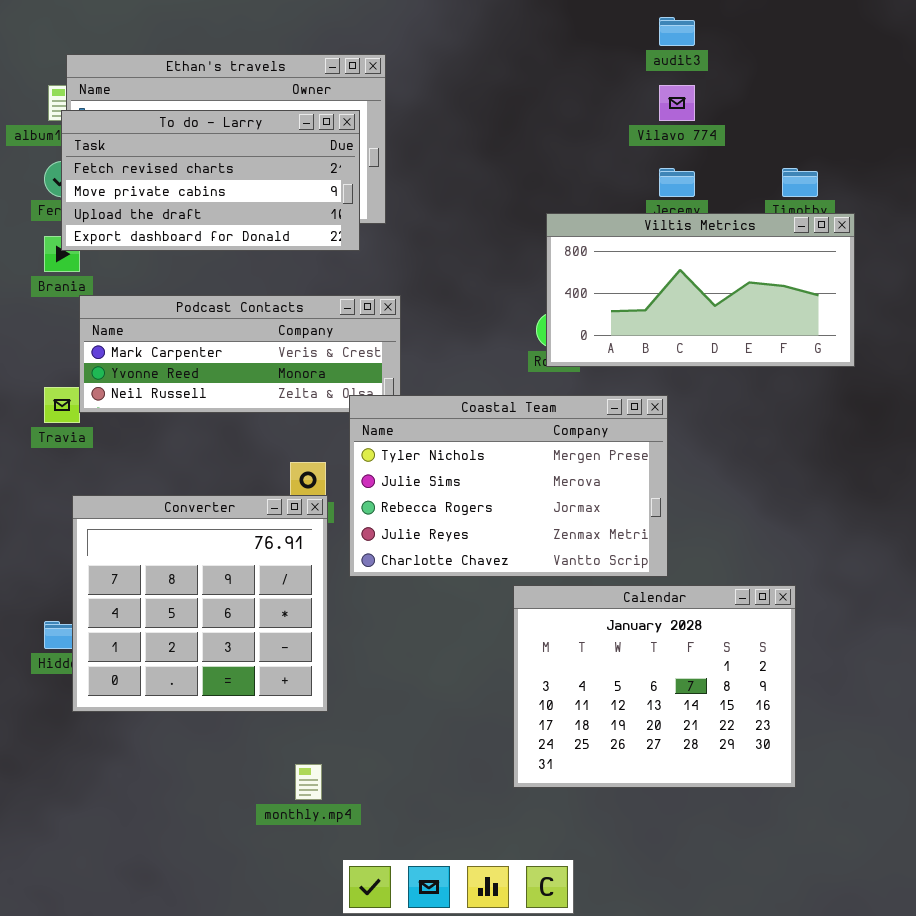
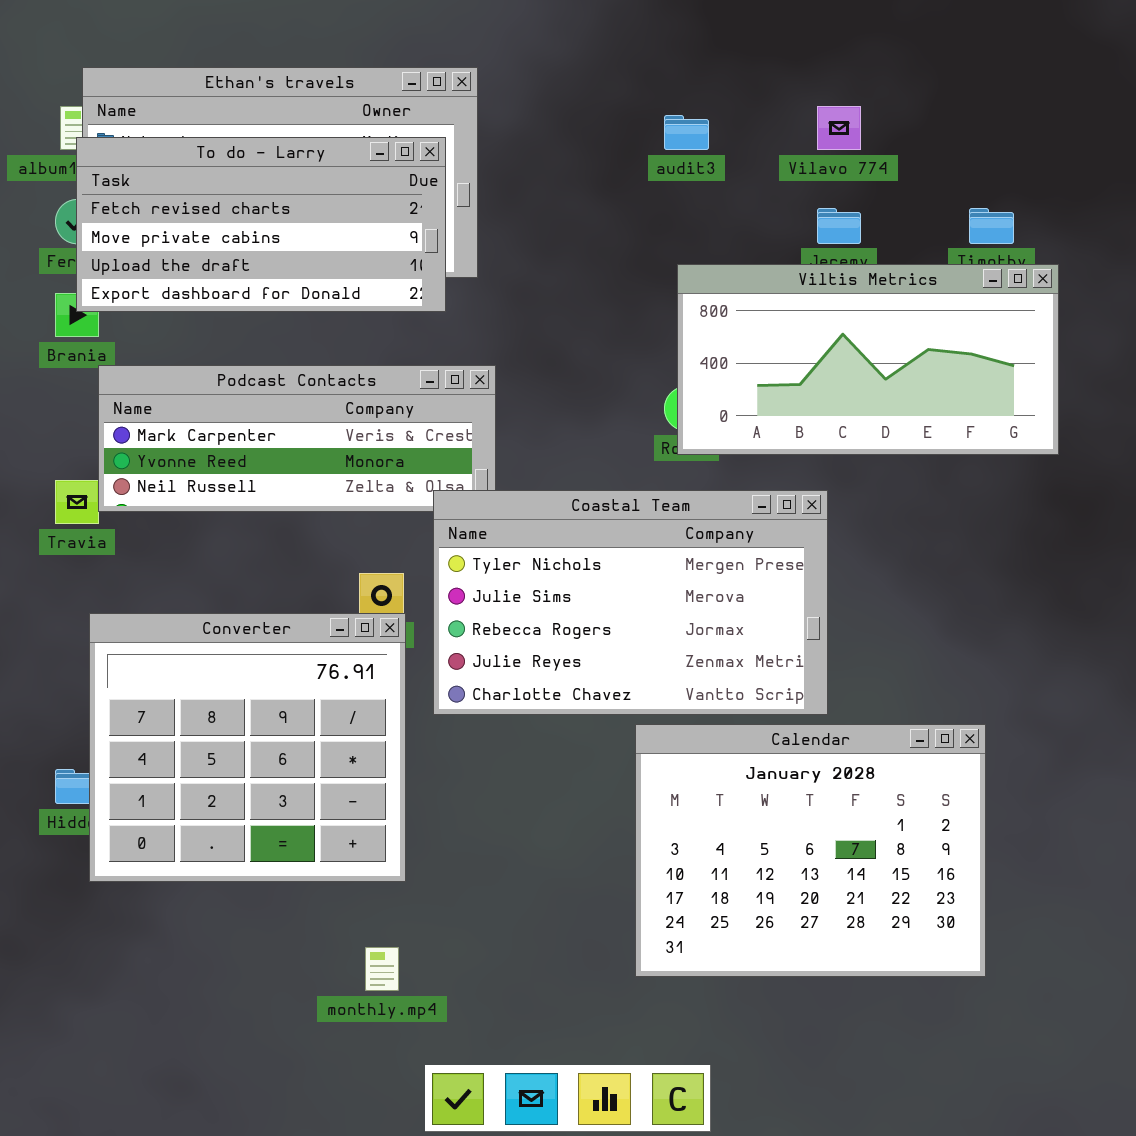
audit3: [659,17,695,46] -> [664,115,709,150], moved

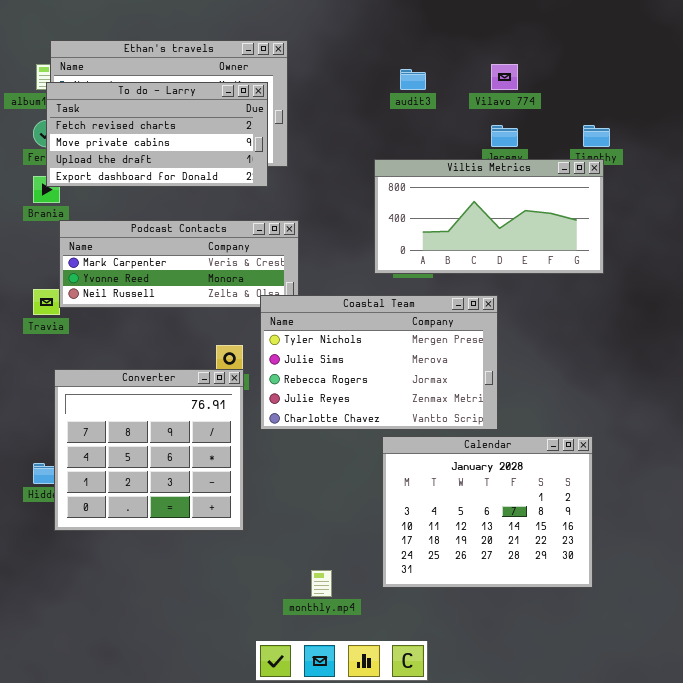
Viltis Metrics: [677,264,1059,455] -> [374,159,604,274], moved
monthly.mp4: [365,947,399,991] -> [311,570,332,597], moved

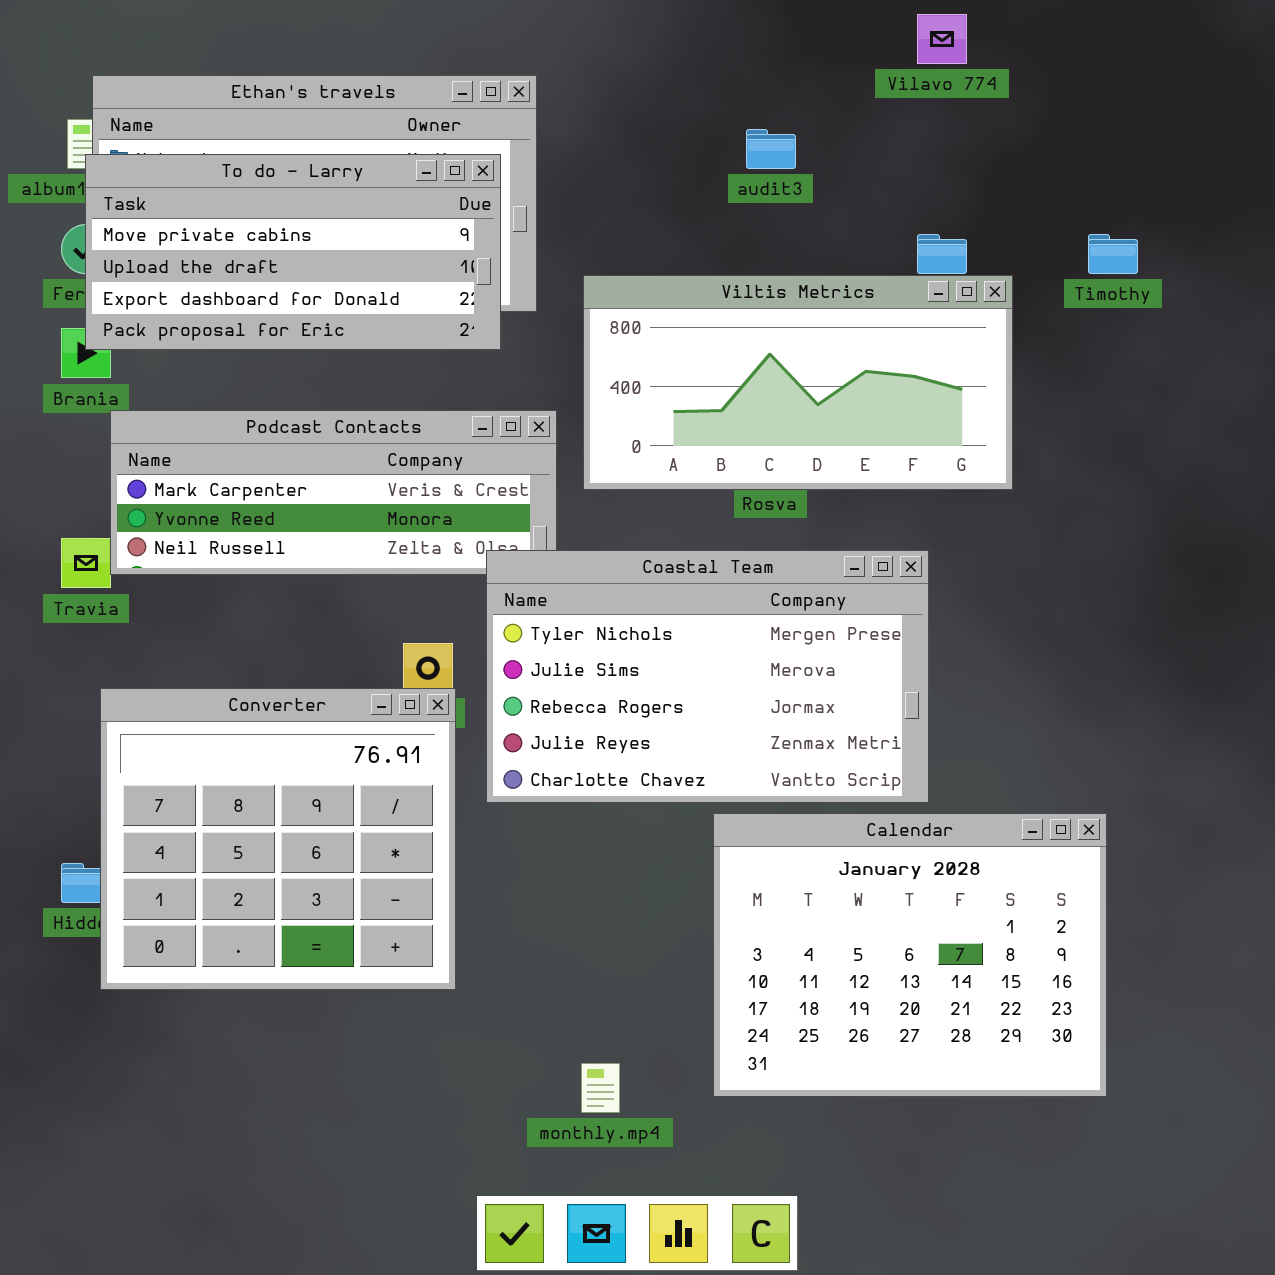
Vilavo 774: [491,64,518,90] -> [917,14,967,64], moved
To do - Larry: [46,82,268,187] -> [85,154,501,350], scrolled down 1 row
Viltis Metrics: [374,159,604,274] -> [583,275,1013,490], moved

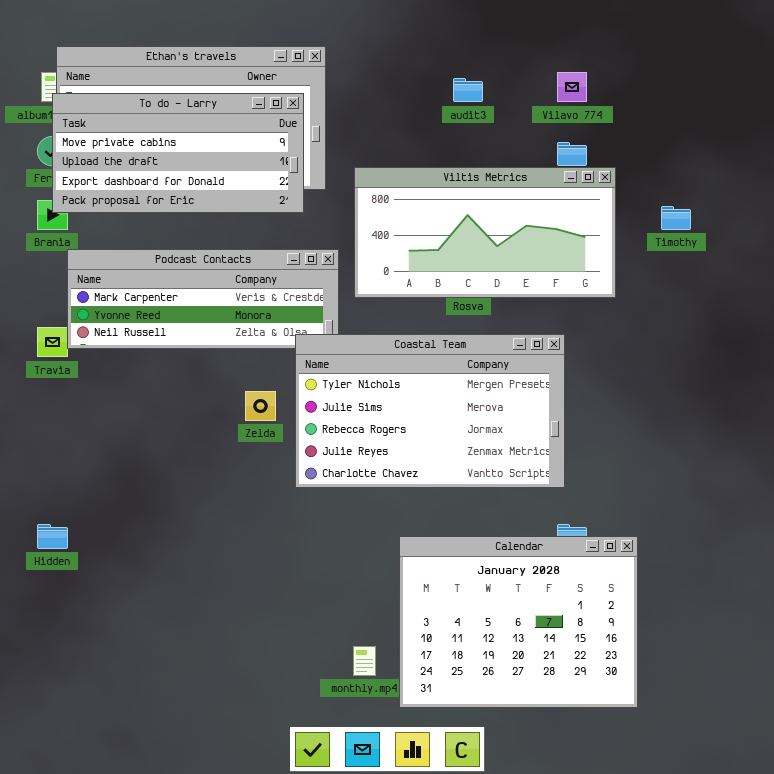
Vilavo 774: [917,14,967,64] -> [557,72,587,102], moved
Timothy: [1088,234,1138,274] -> [661,206,691,230], moved
Converter: [100,688,456,990] -> none, closed
Calendar: [713,813,1107,1097] -> [399,536,638,708], moved

